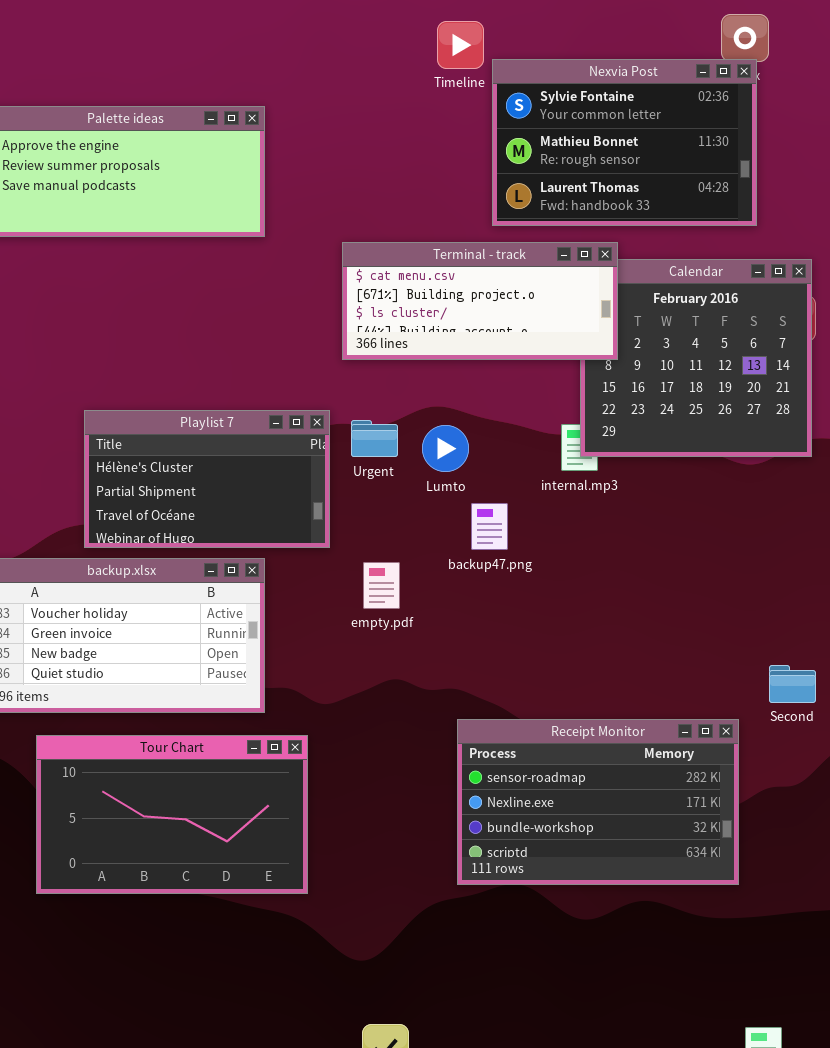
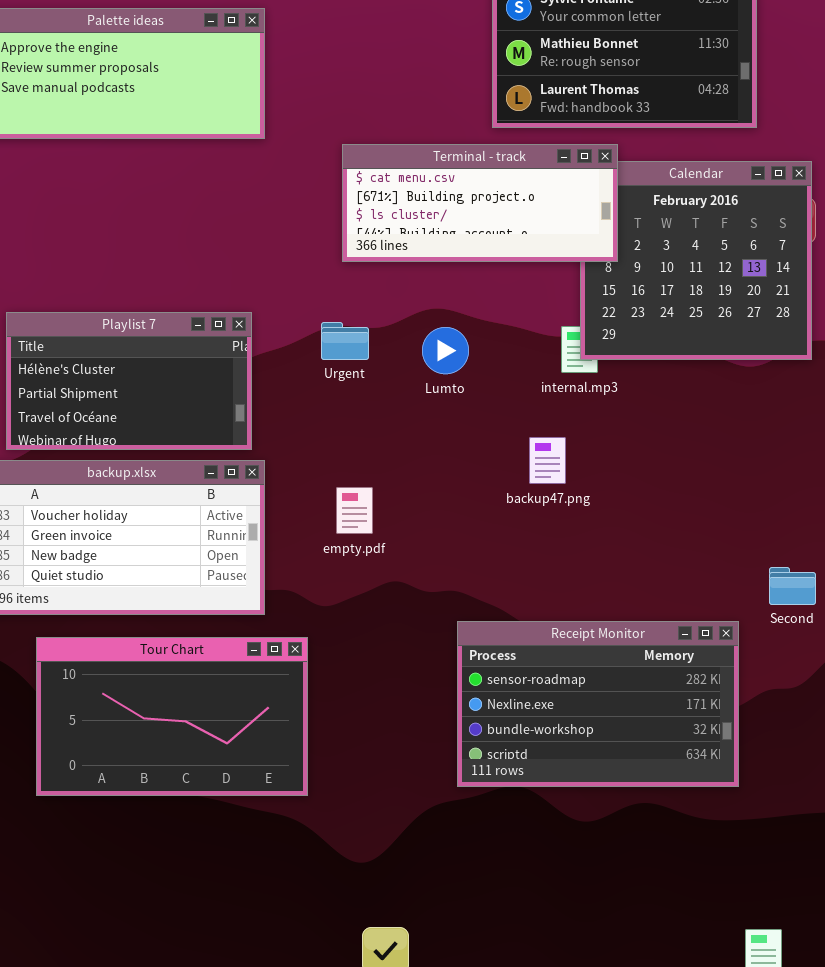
Playlist 7: [84,410,330,548] -> [6,312,252,450], moved
Urgent: [351,420,398,457] -> [321,322,369,360], moved
backup47.png: [471,503,508,550] -> [529,437,566,484], moved
empty.pdf: [363,562,400,609] -> [336,487,373,534], moved

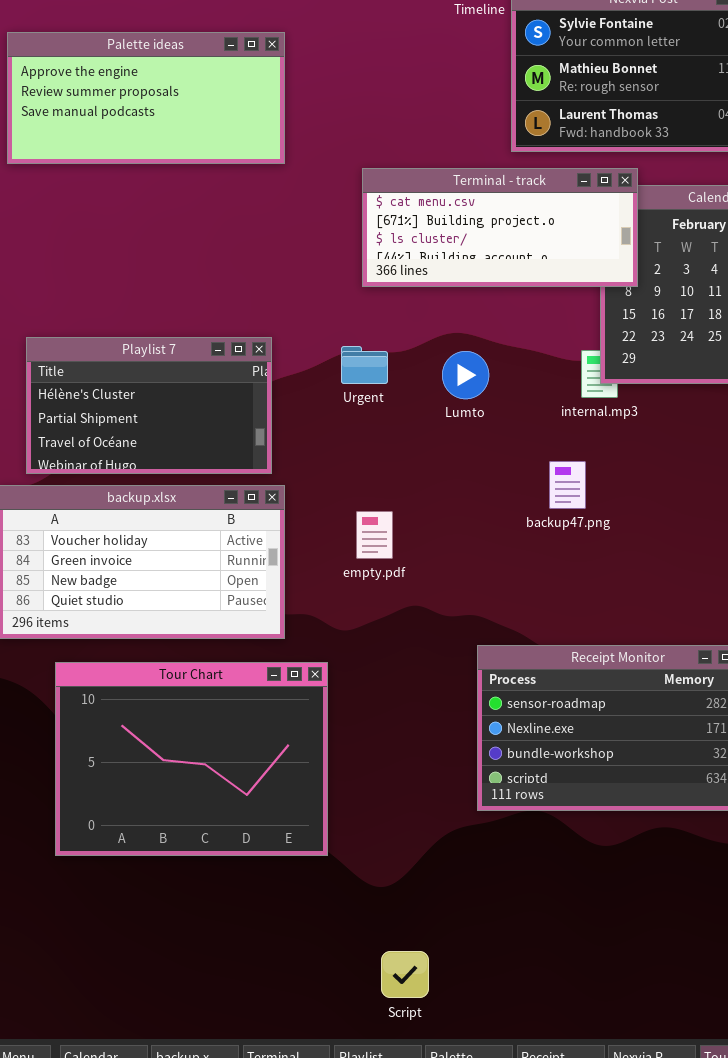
Tour Chart: [36,637,308,796] -> [55,662,328,856], resized

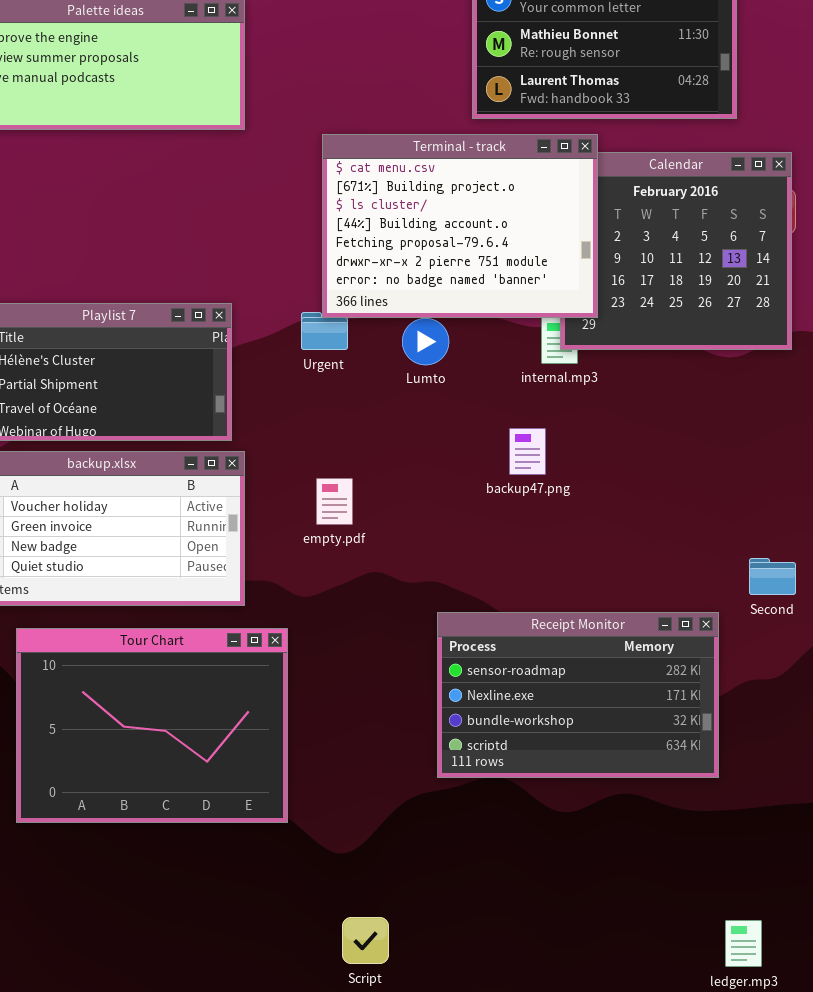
Terminal - track: [362,168,638,287] -> [322,134,598,318], resized

